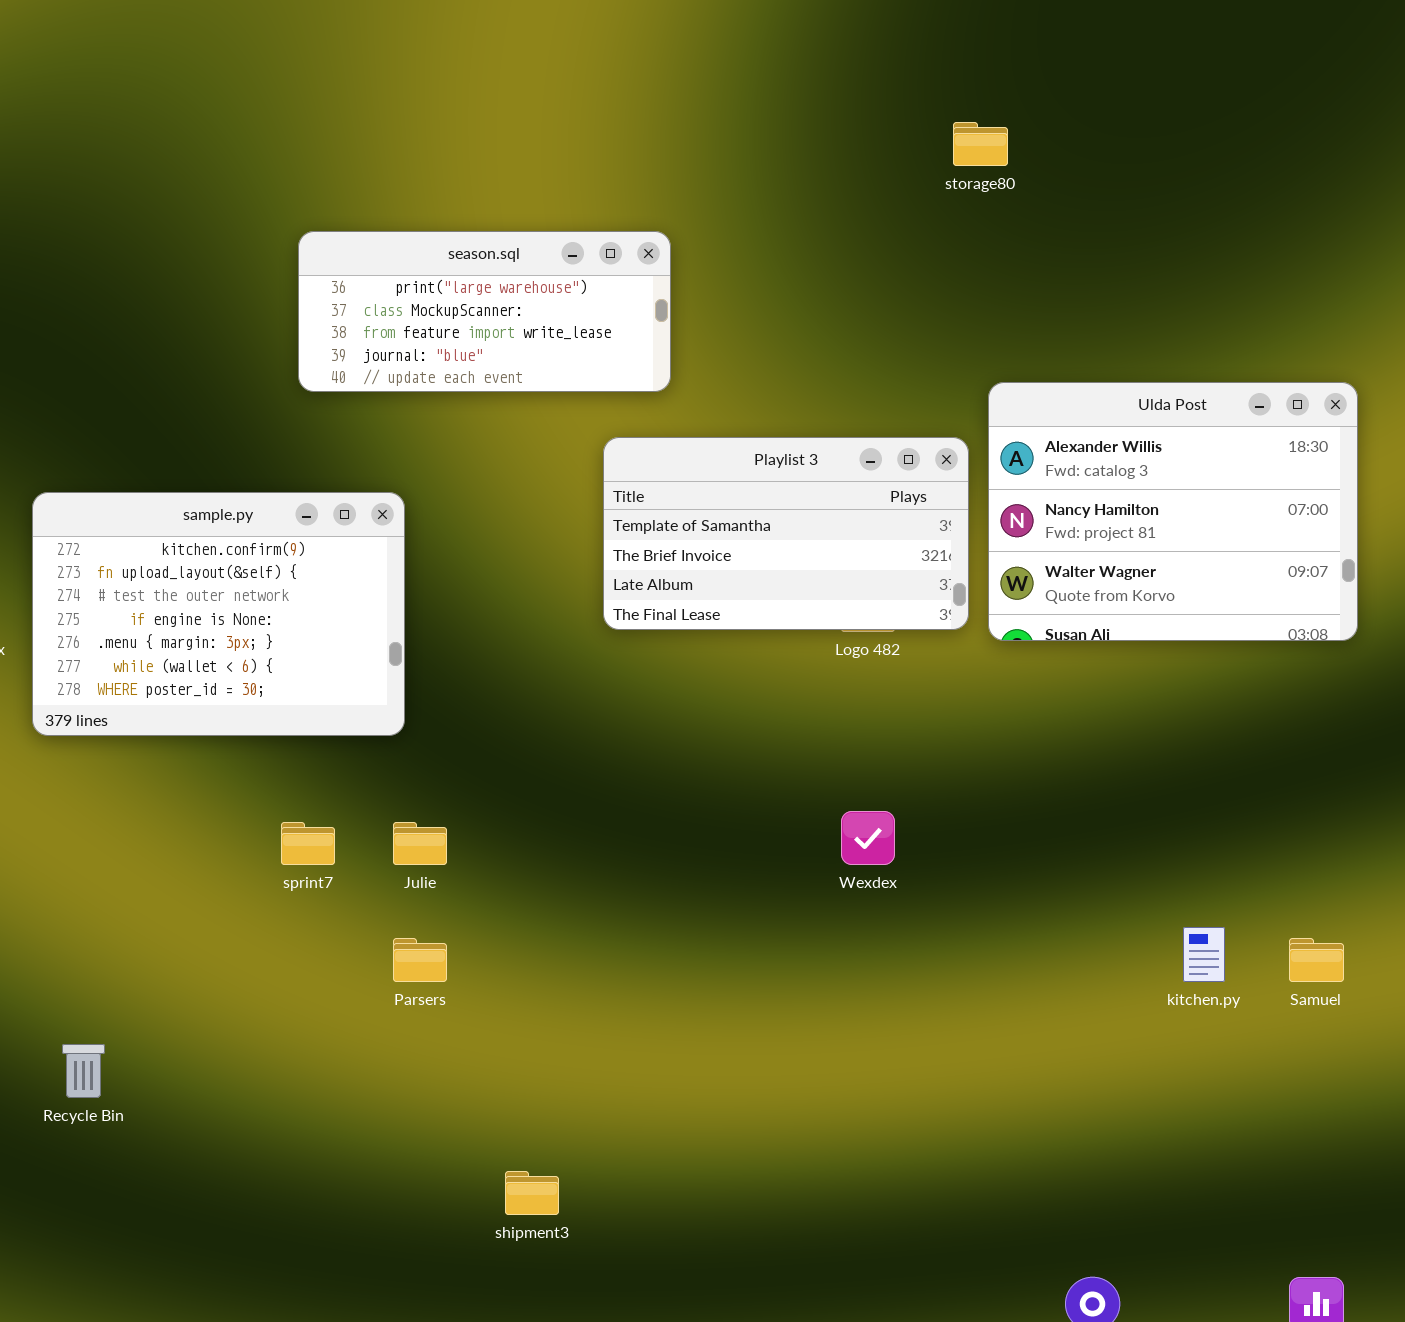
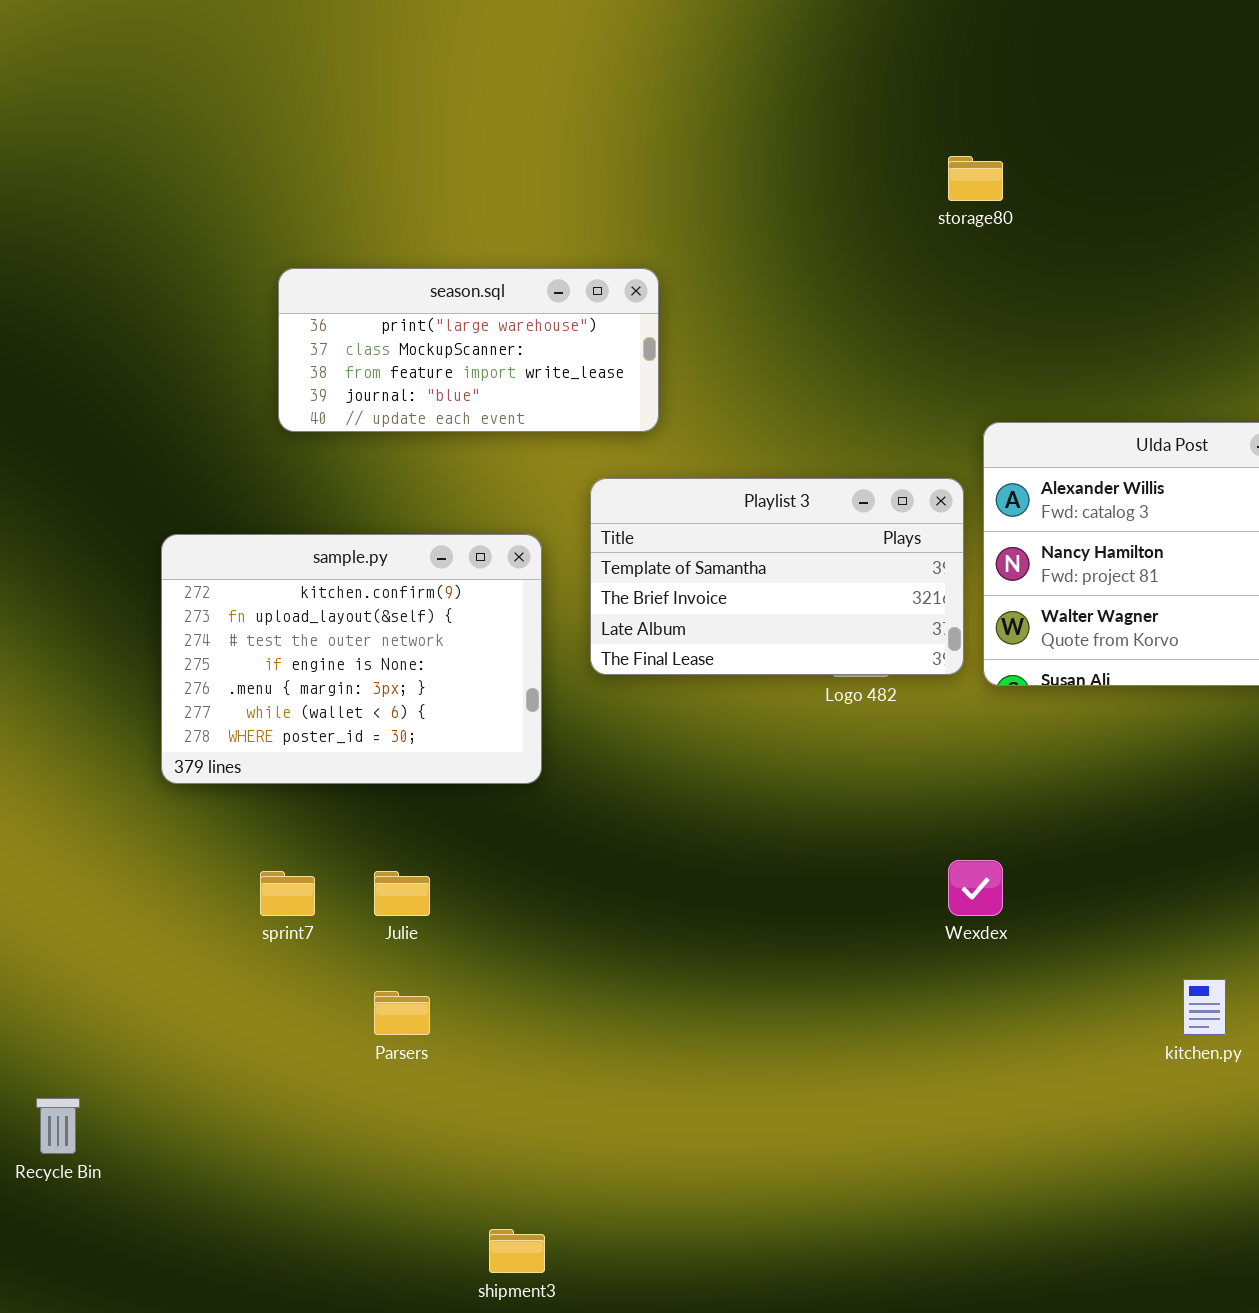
sample.py: [32,492,405,736] -> [161,534,542,784], moved
Wexdex: [841,811,895,865] -> [948,860,1003,916], moved

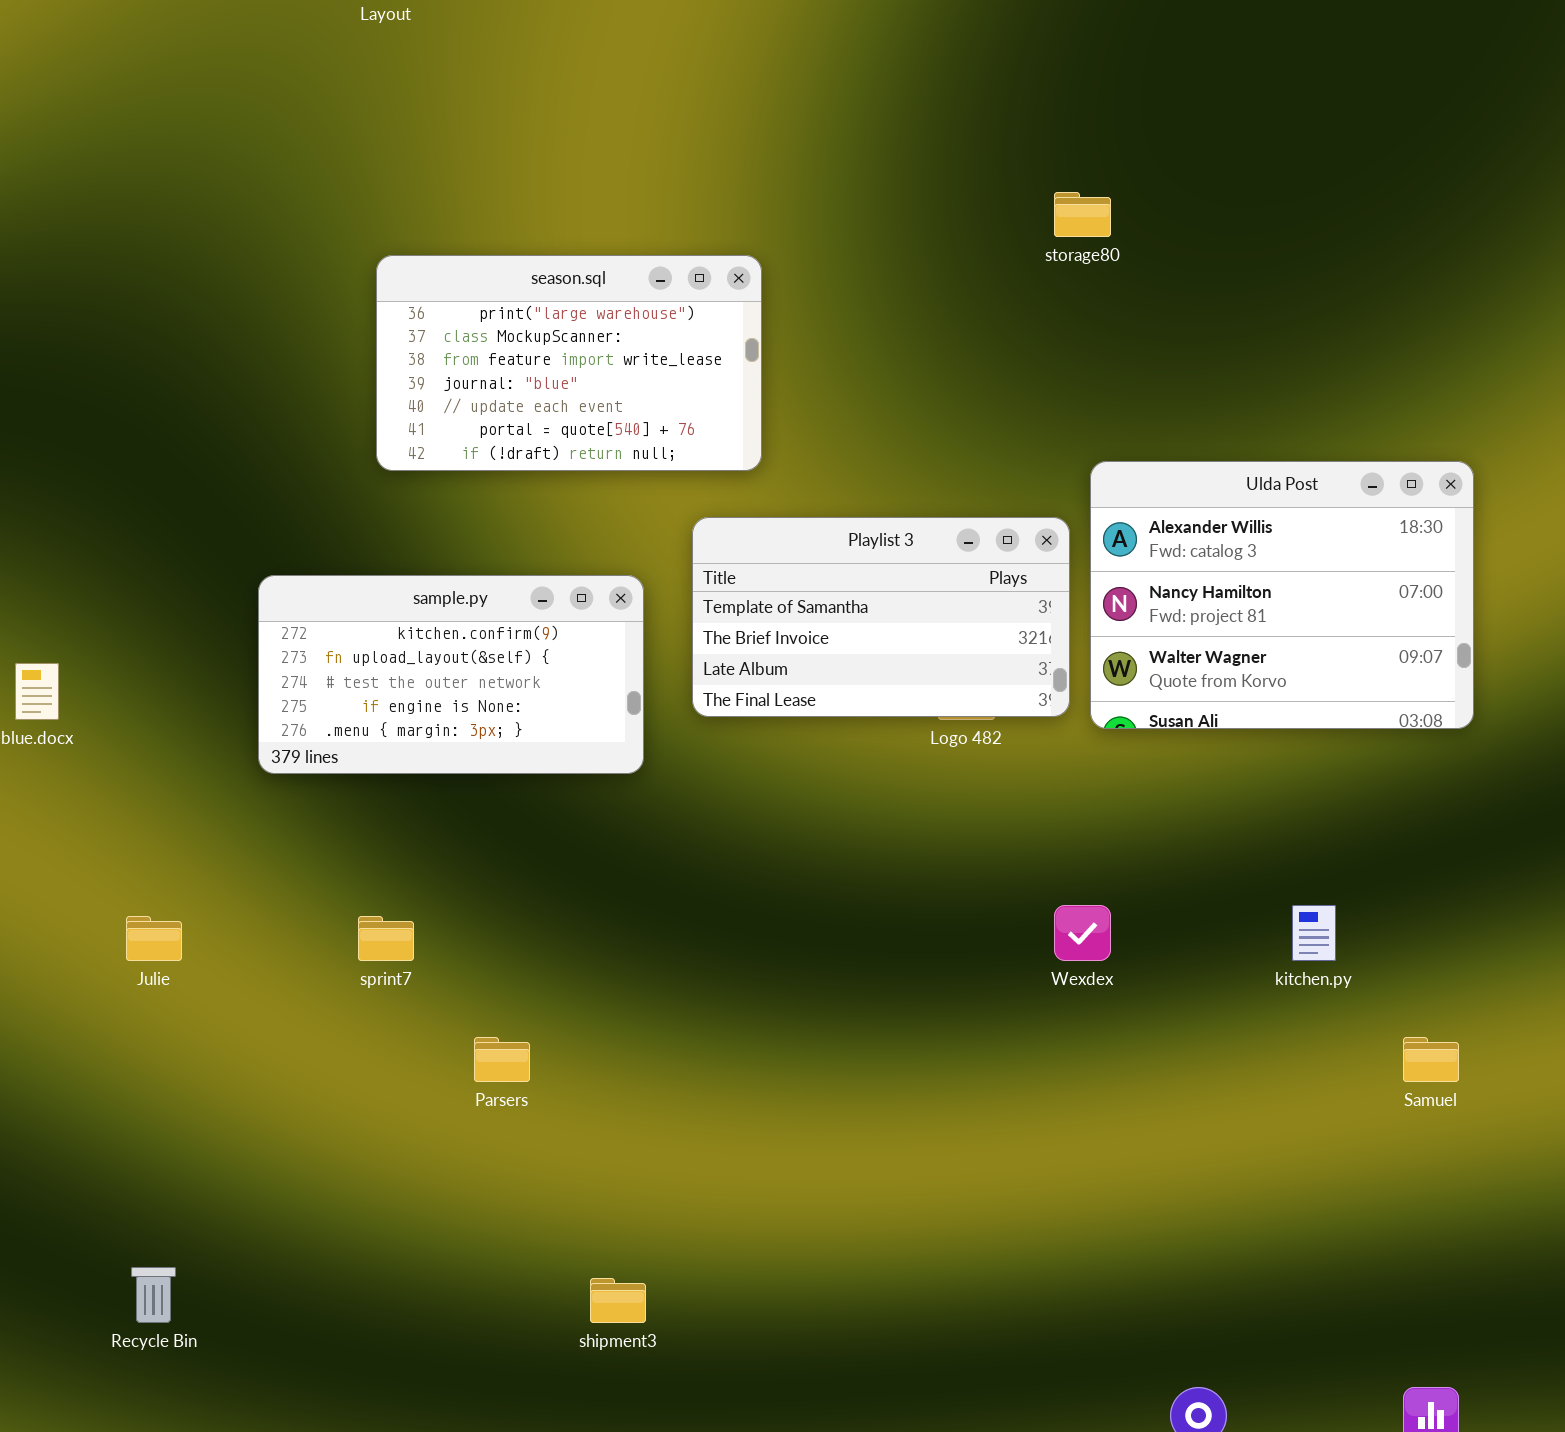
season.sql: [278,268,659,432] -> [376,255,762,471], resized
sample.py: [161,534,542,784] -> [258,575,644,774], resized
Julie: [374,871,430,916] -> [126,916,182,961], moved
kitchen.py: [1183,979,1226,1035] -> [1292,905,1336,961], moved
Recycle Bin: [36,1098,80,1154] -> [131,1267,176,1323], moved

